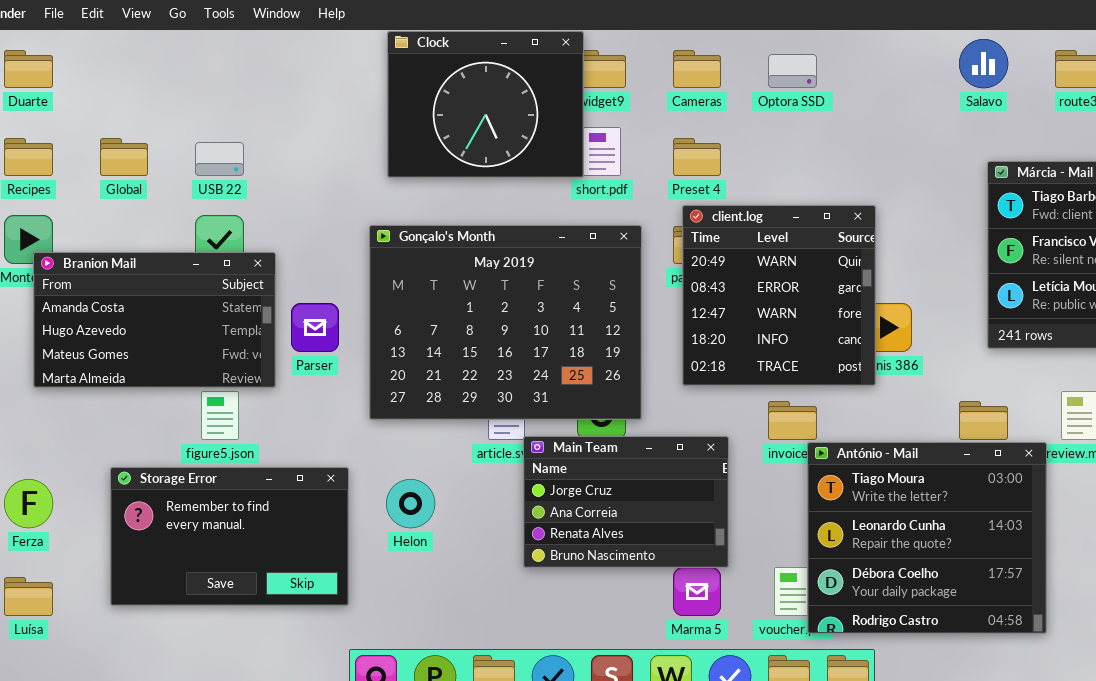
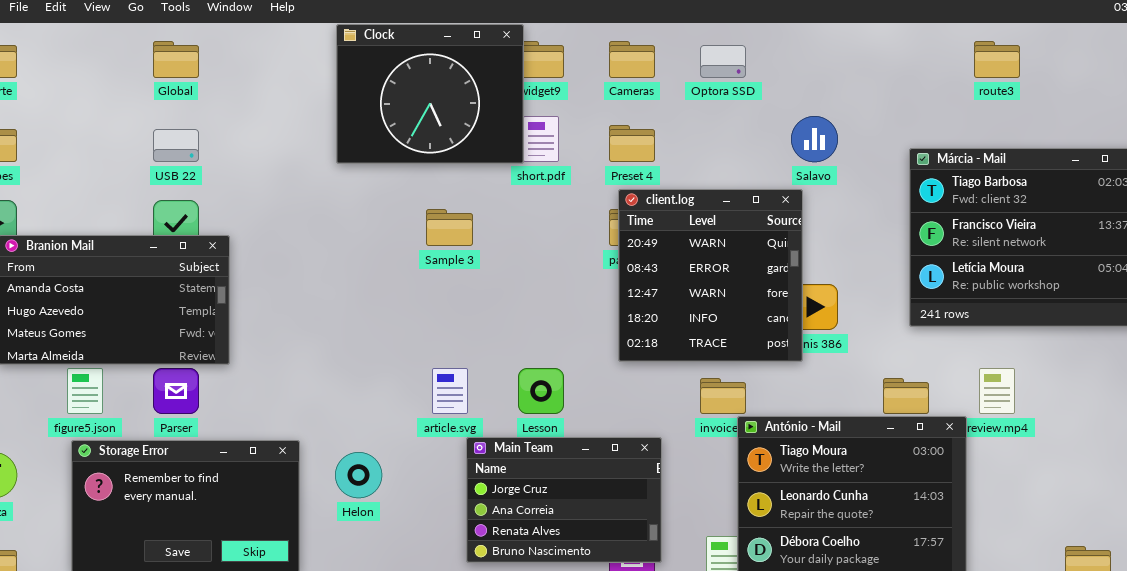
Salavo: [959,39,1008,88] -> [791,116,838,162], moved
Global: [100,138,148,176] -> [153,41,199,78], moved
Gonçalo's Month: [369,225,642,420] -> none, closed
Parser: [291,303,339,352] -> [153,368,199,414], moved
figure5.json: [201,391,239,440] -> [67,368,103,414], moved
Main Team: [523,436,729,568] -> [466,437,662,563], moved

